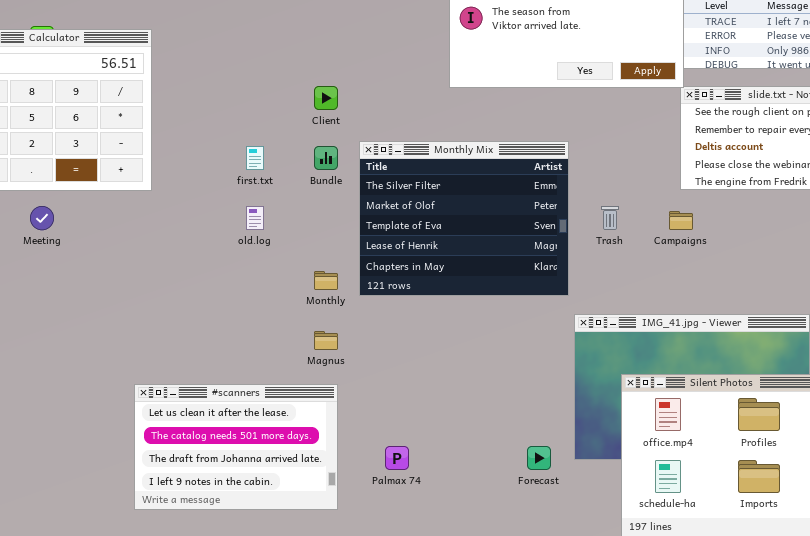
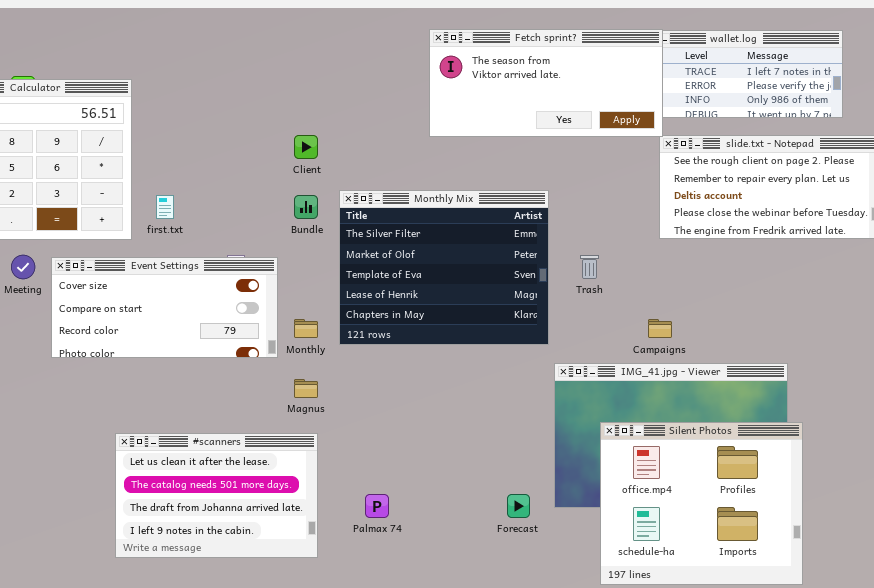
first.txt: [246,146,264,170] -> [156,195,174,219], moved
Event Settings: none -> [51,257,278,358], opened
Campaigns: [669,211,693,230] -> [648,319,672,338], moved

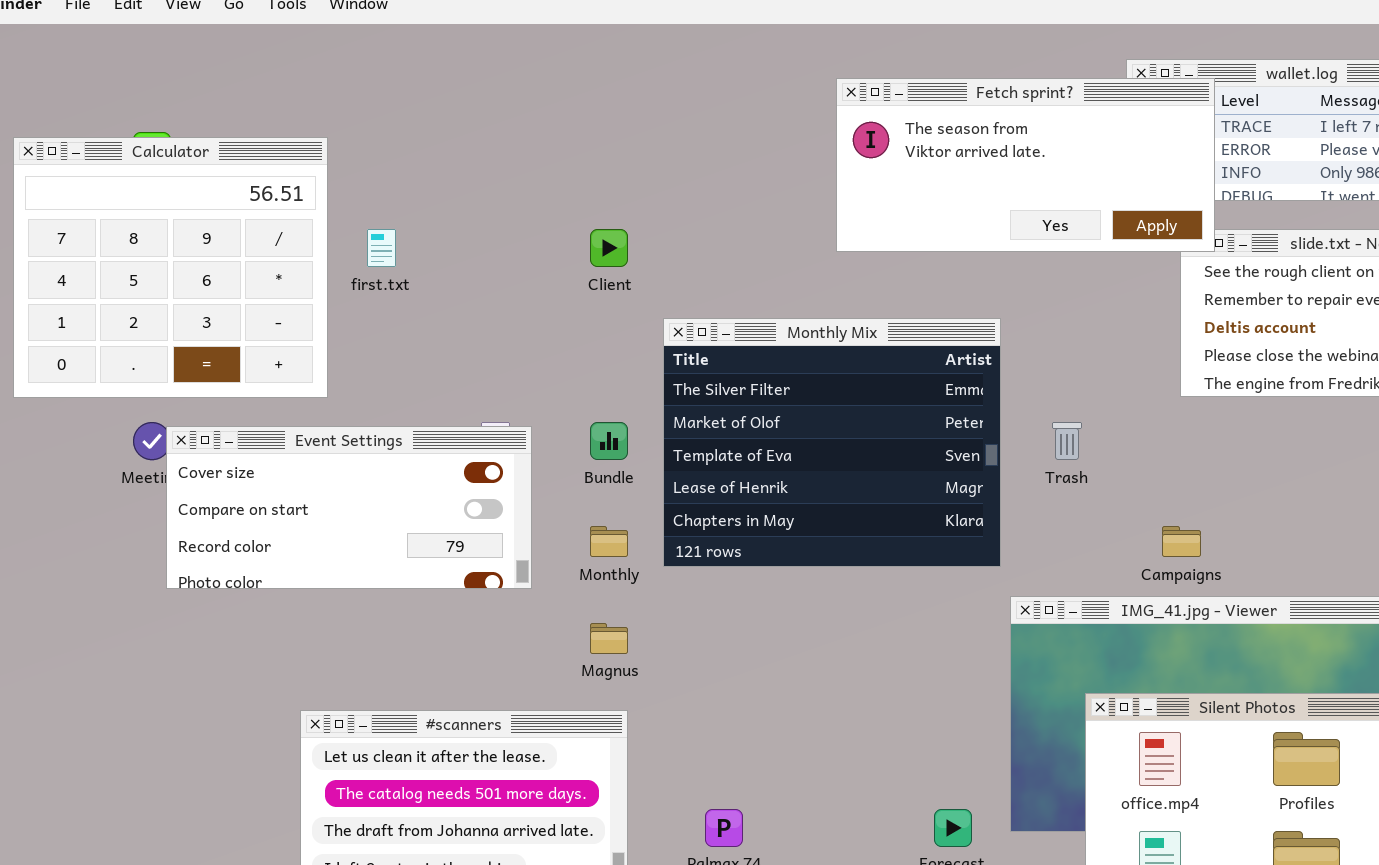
Fetch sprint?: [429,29,663,137] -> [836,78,1215,252], moved
first.txt: [156,195,174,219] -> [367,229,396,267], moved
Bundle: [294,195,318,219] -> [590,422,628,460], moved
Event Settings: [51,257,278,358] -> [166,426,532,589], moved

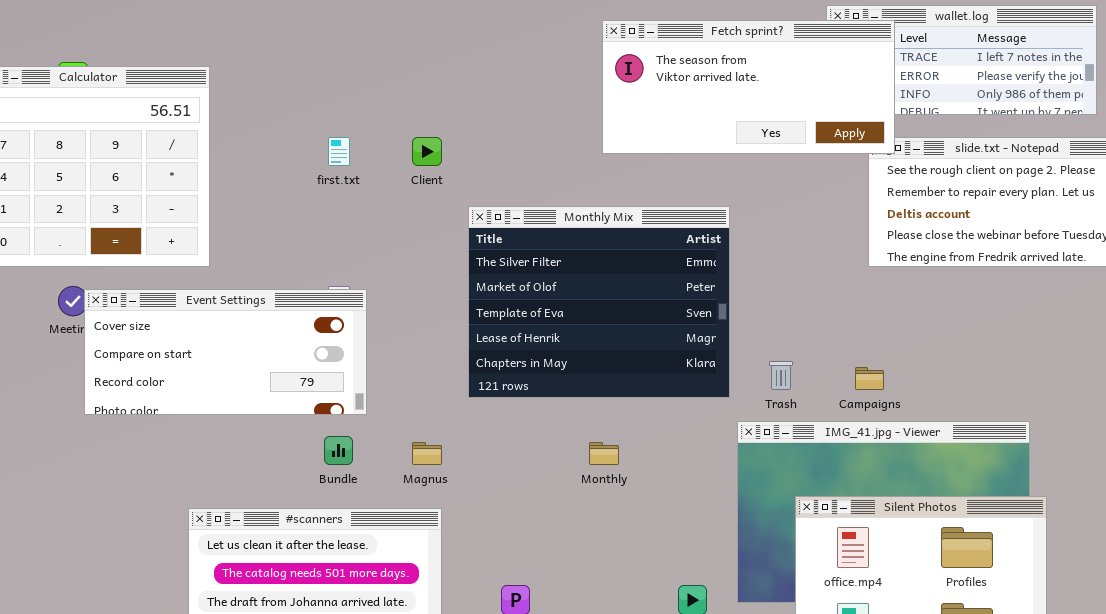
first.txt: [367,229,396,267] -> [328,137,350,166], moved
Bundle: [590,422,628,460] -> [324,436,353,465], moved
Trash: [1052,422,1082,460] -> [769,361,793,390], moved
Monthly: [590,526,628,557] -> [589,442,619,465], moved

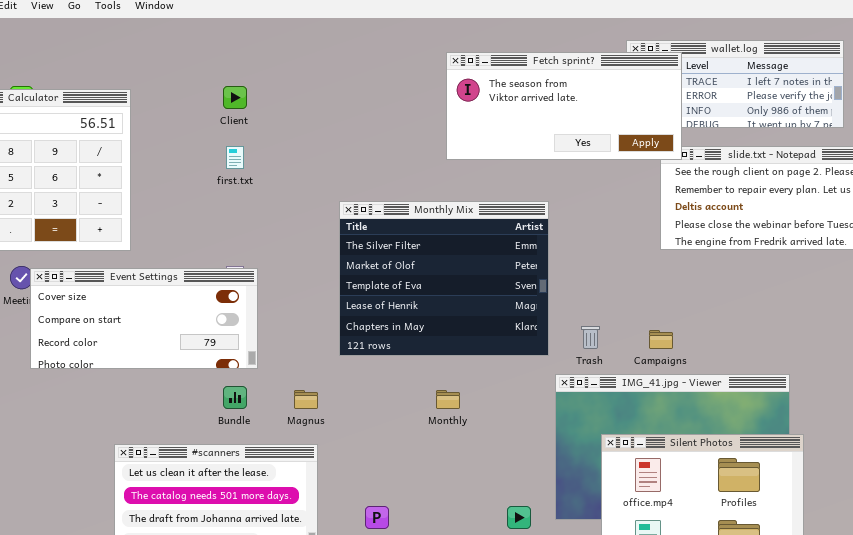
Client: [412,137,442,166] -> [223,86,247,109], moved

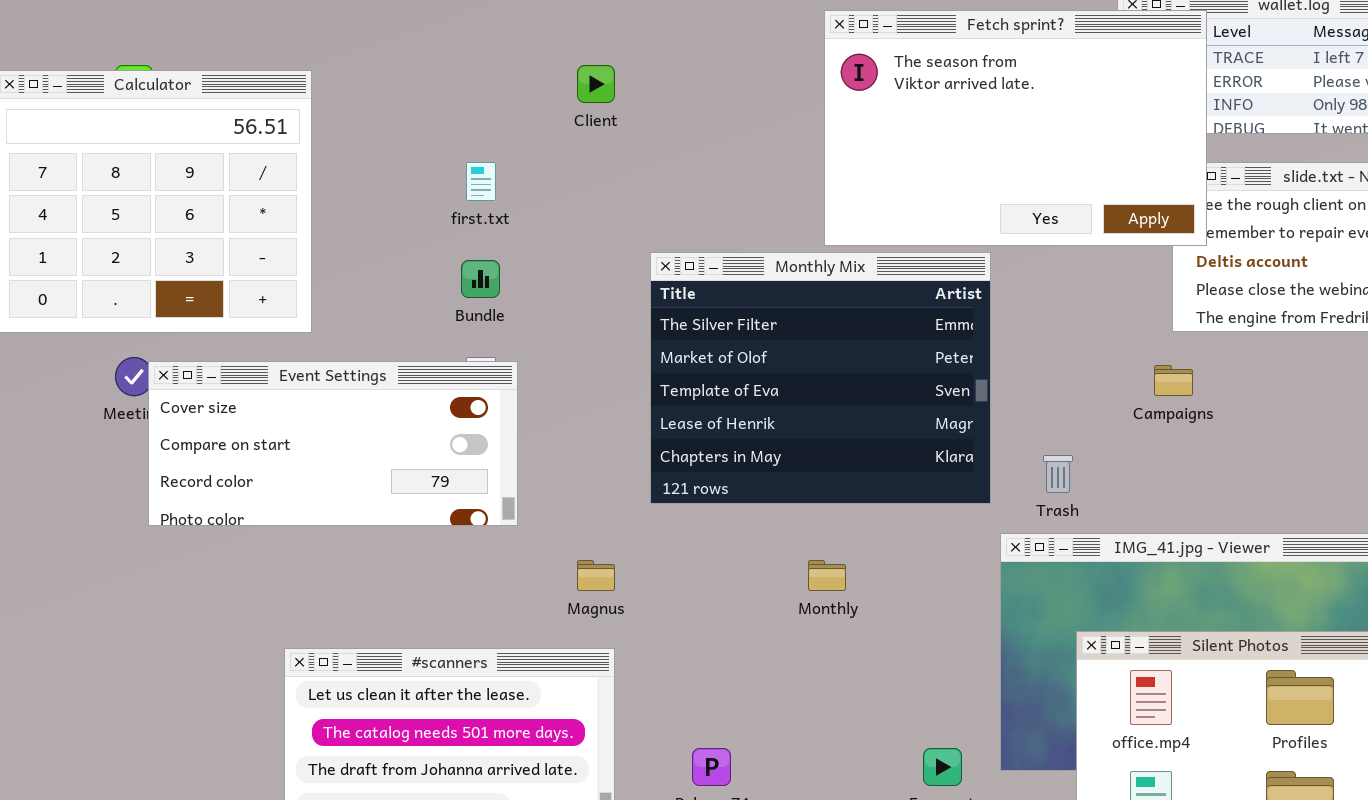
Fetch sprint?: [446,52,682,160] -> [824,10,1207,246], resized
Client: [223,86,247,109] -> [577,65,615,103], moved
Campaigns: [649,330,673,349] -> [1154,365,1193,396], moved
Bundle: [223,386,247,409] -> [461,260,500,298], moved

